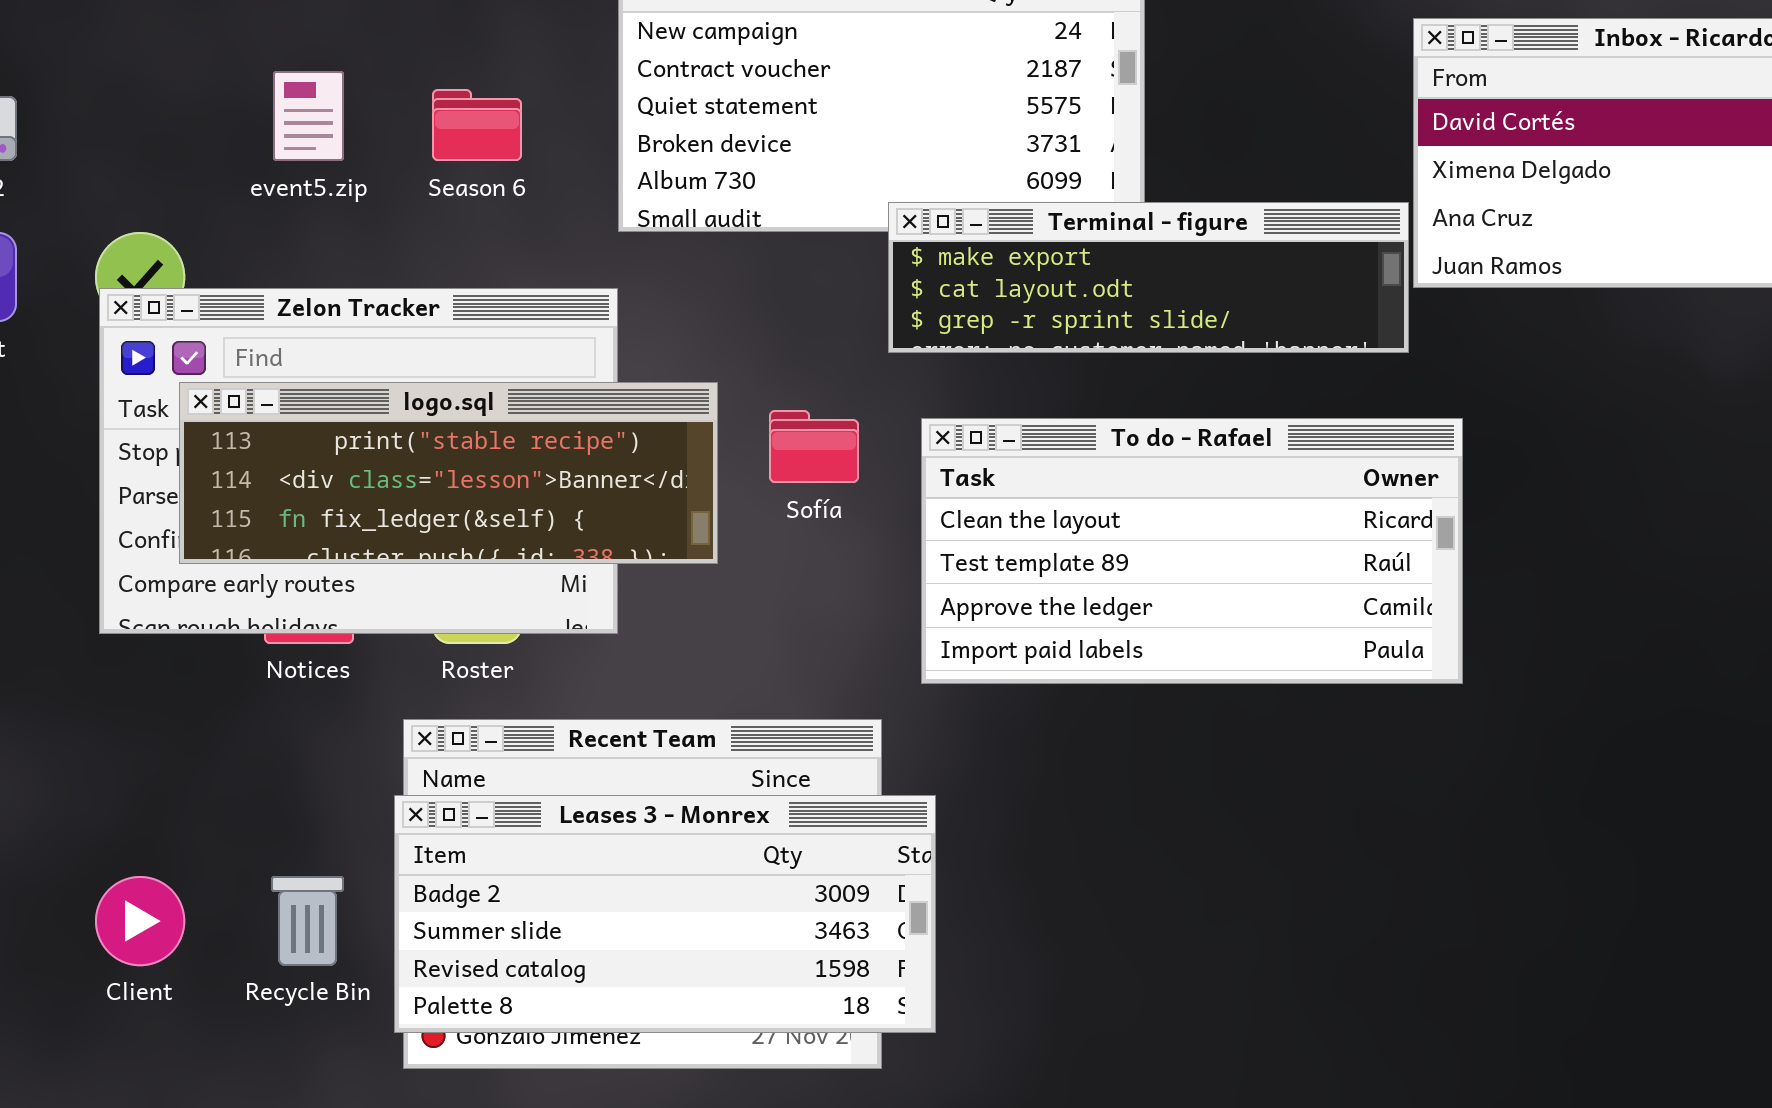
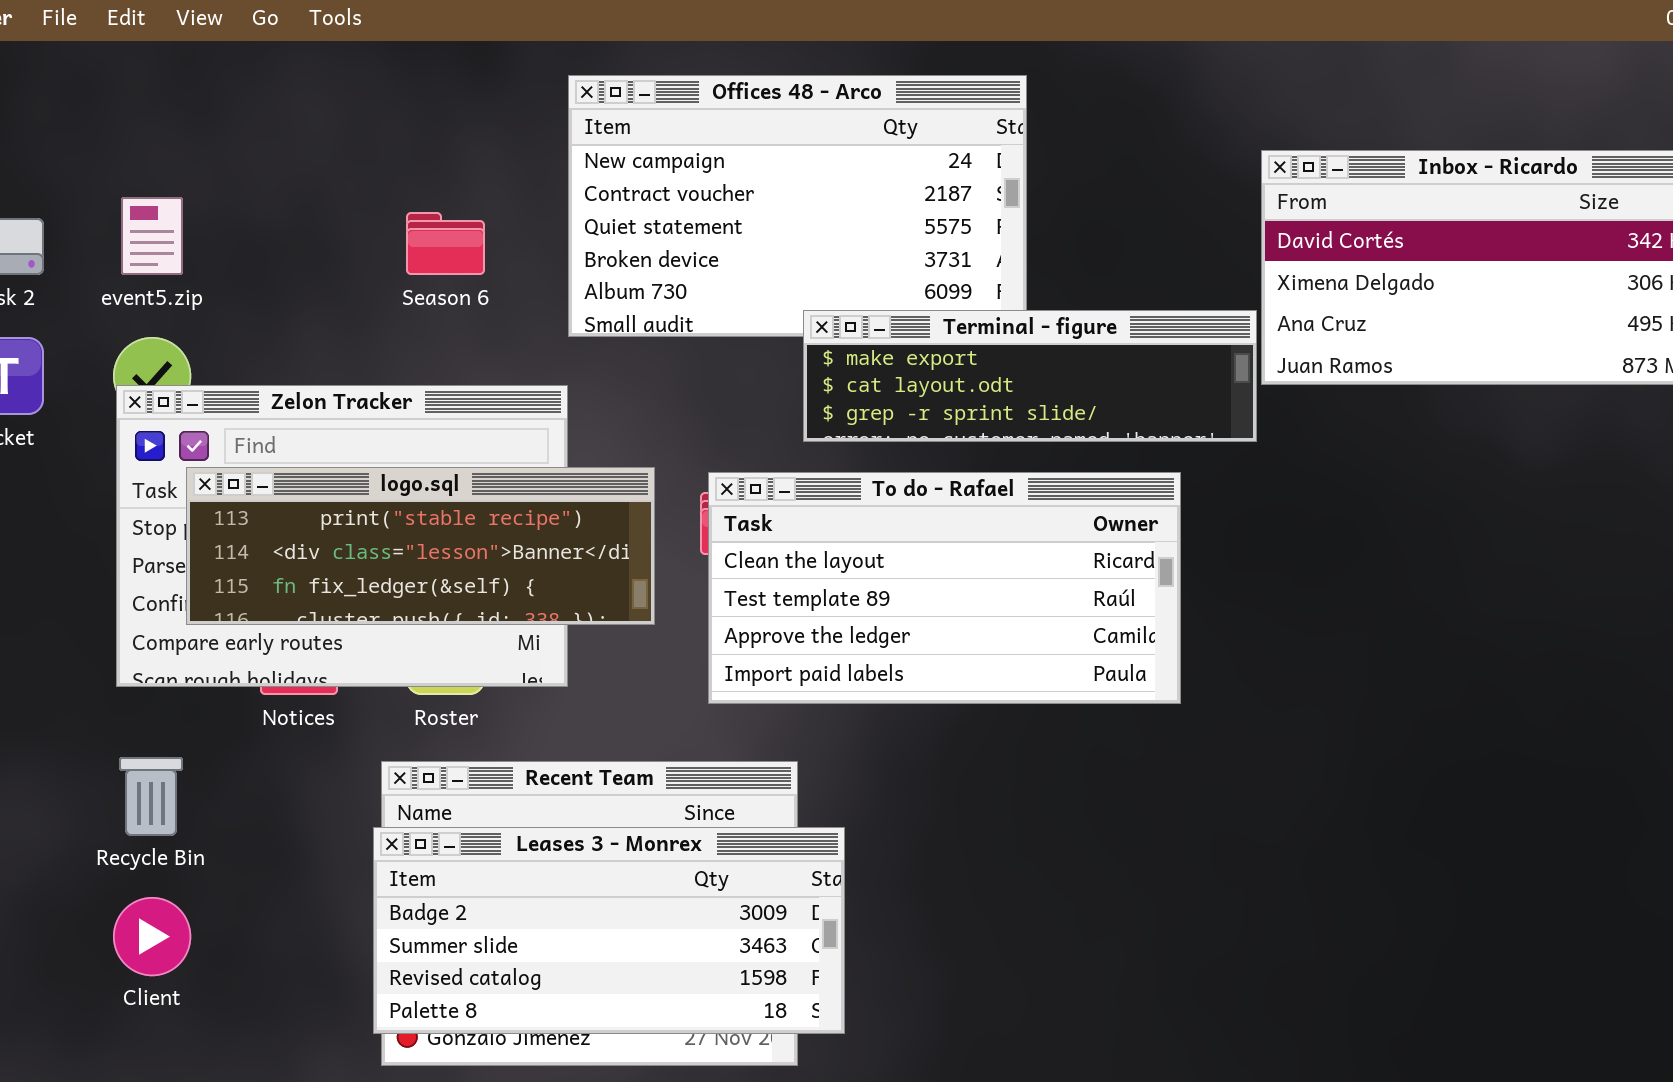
event5.zip: [273,71,344,161] -> [121,197,183,275], moved
To do - Rafael: [921,418,1463,684] -> [708,472,1181,704], moved
Recycle Bin: [271,876,344,966] -> [119,757,183,836], moved

